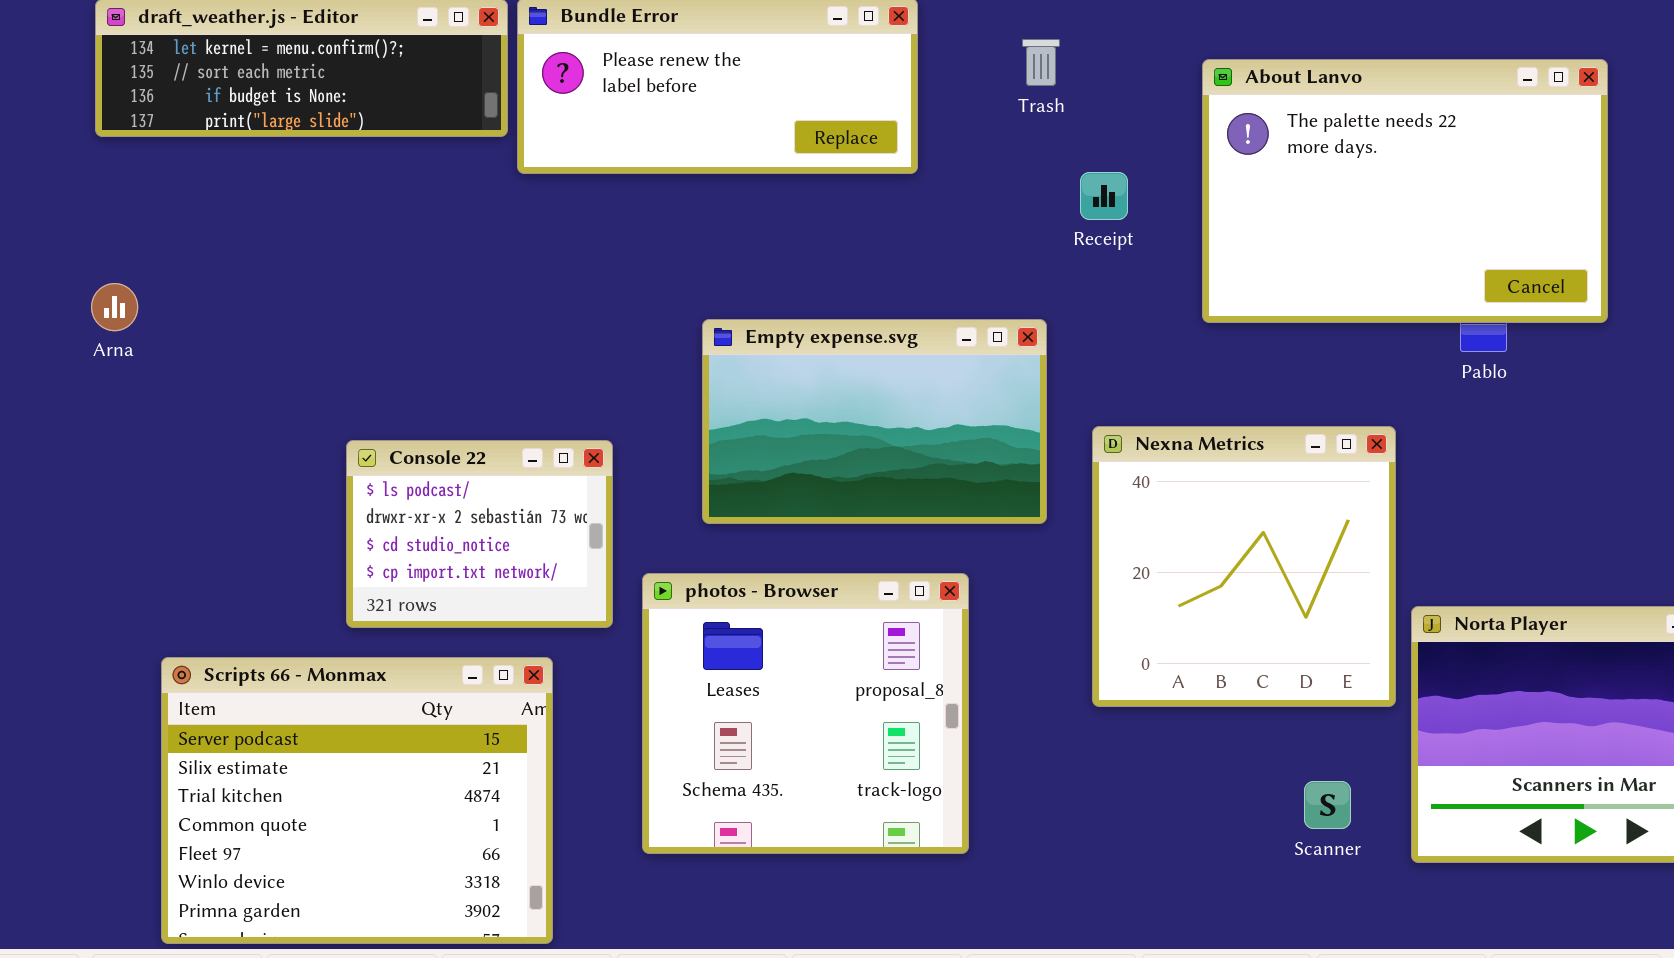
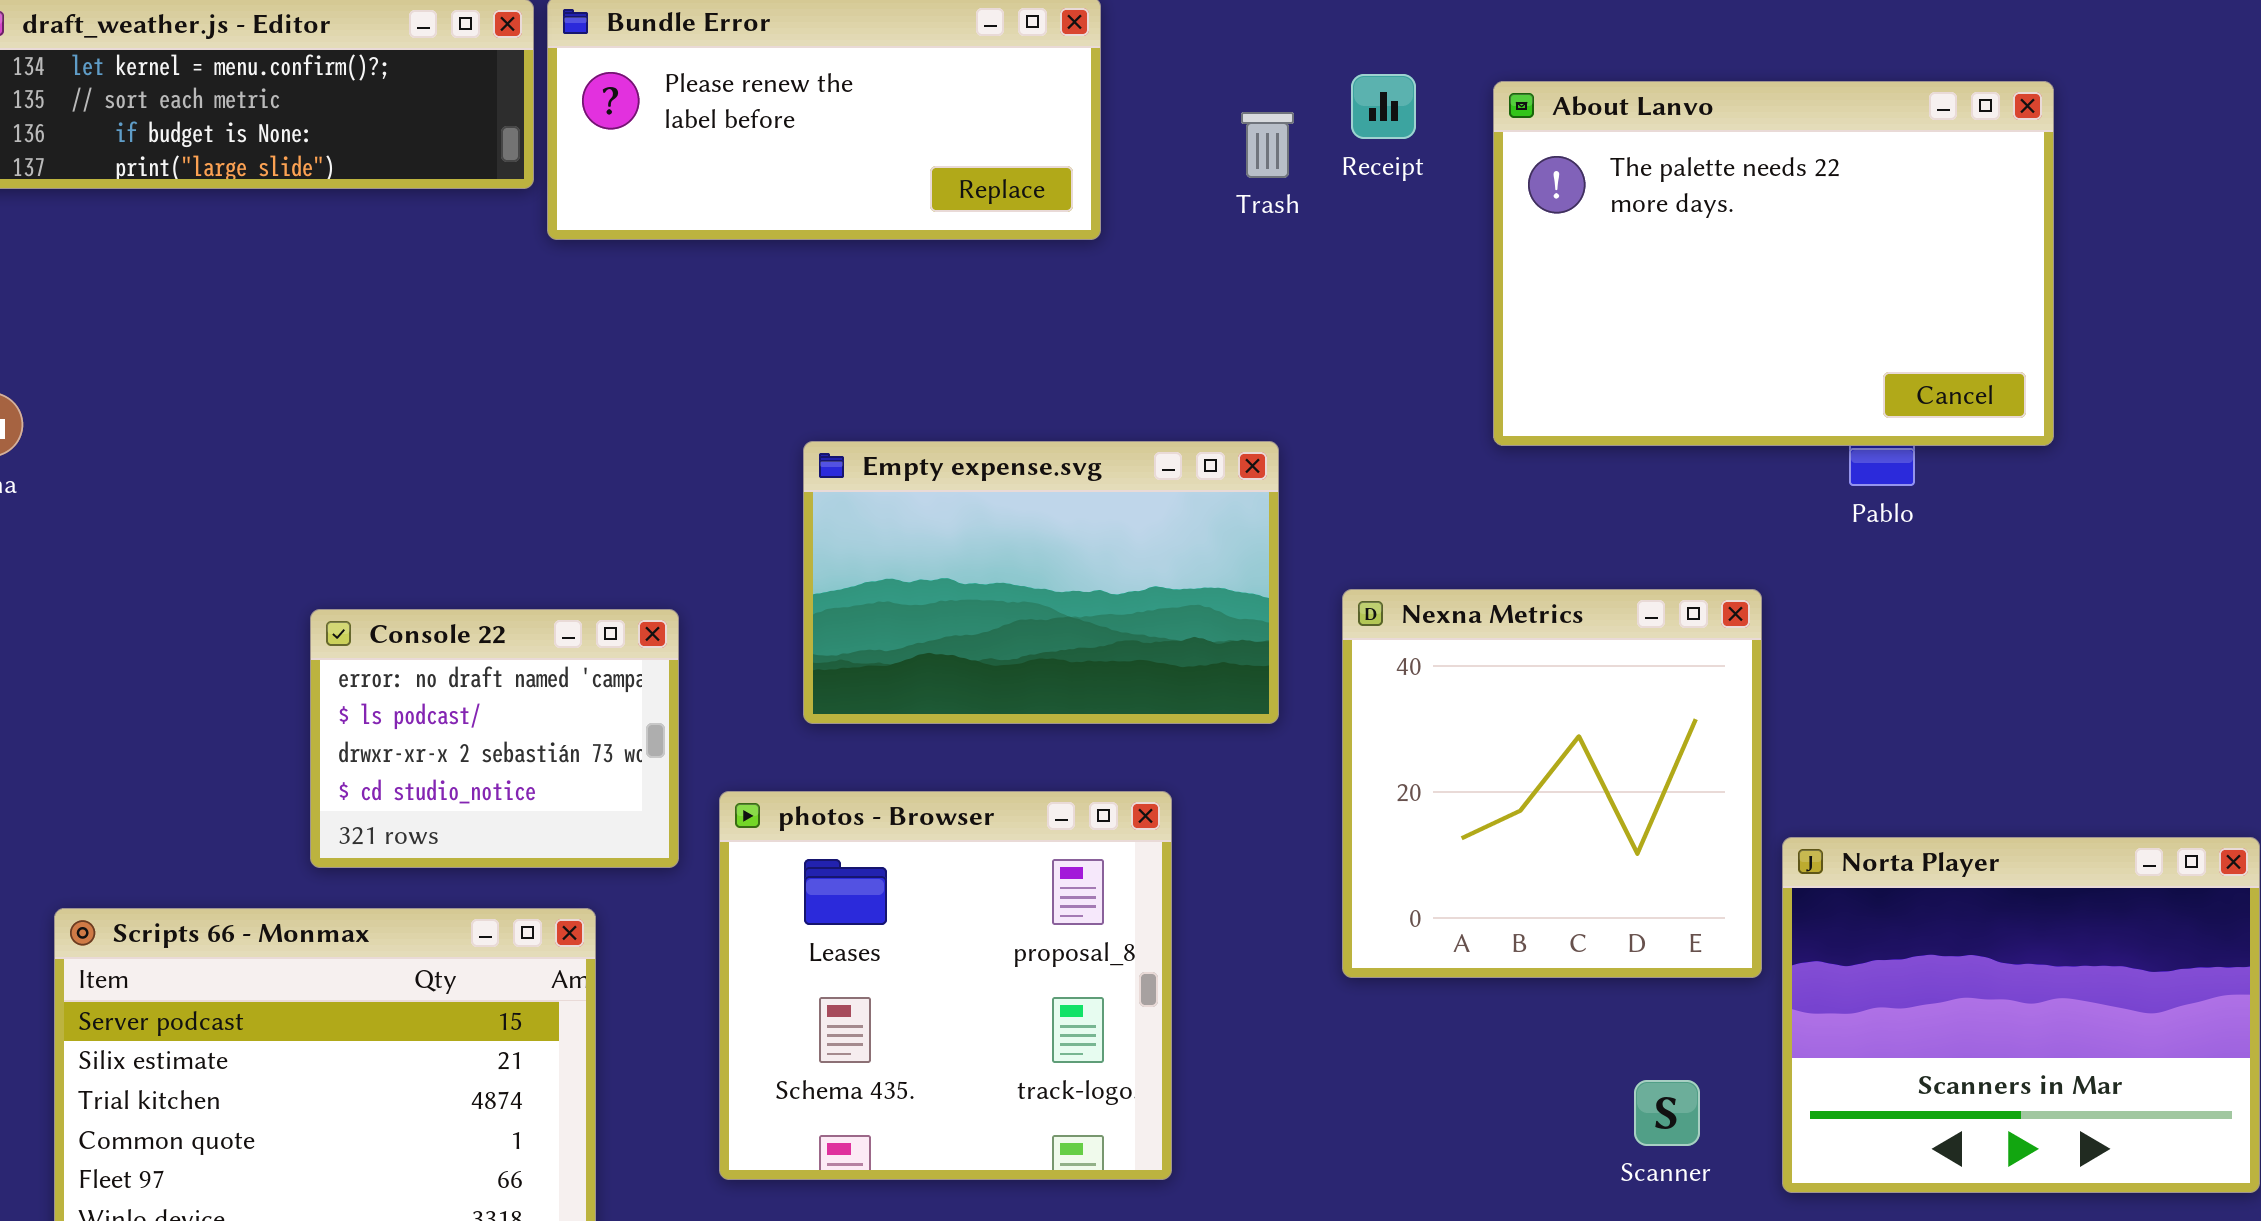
Trash: [1022,39,1060,86] -> [1241,112,1294,178], moved
Receipt: [1080,172,1128,220] -> [1351,74,1416,139], moved
Console 22: [346,440,613,628] -> [310,609,679,868], scrolled up 1 row

